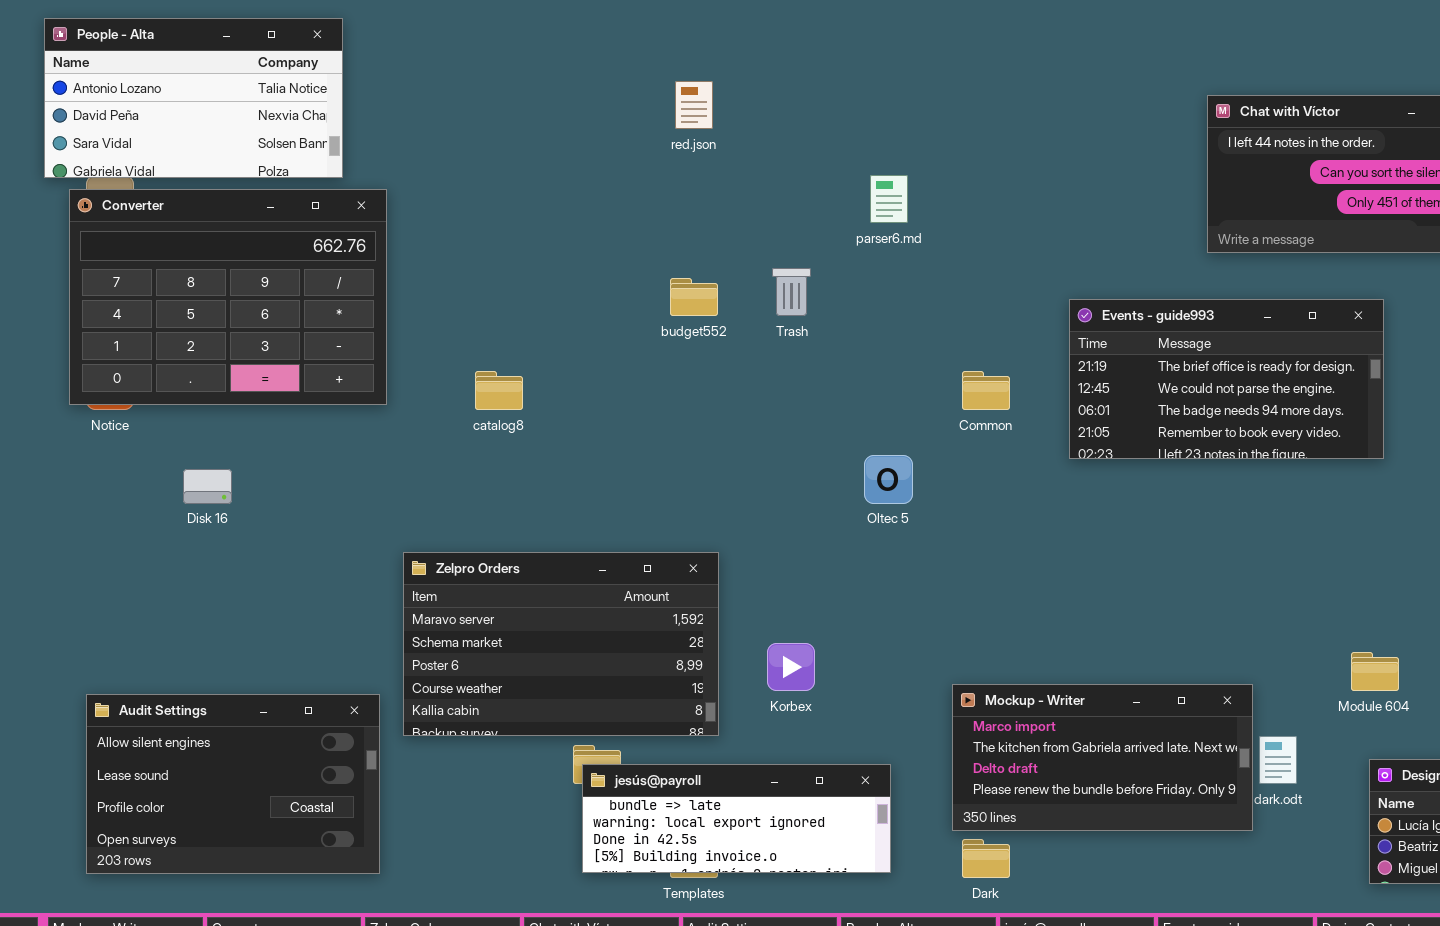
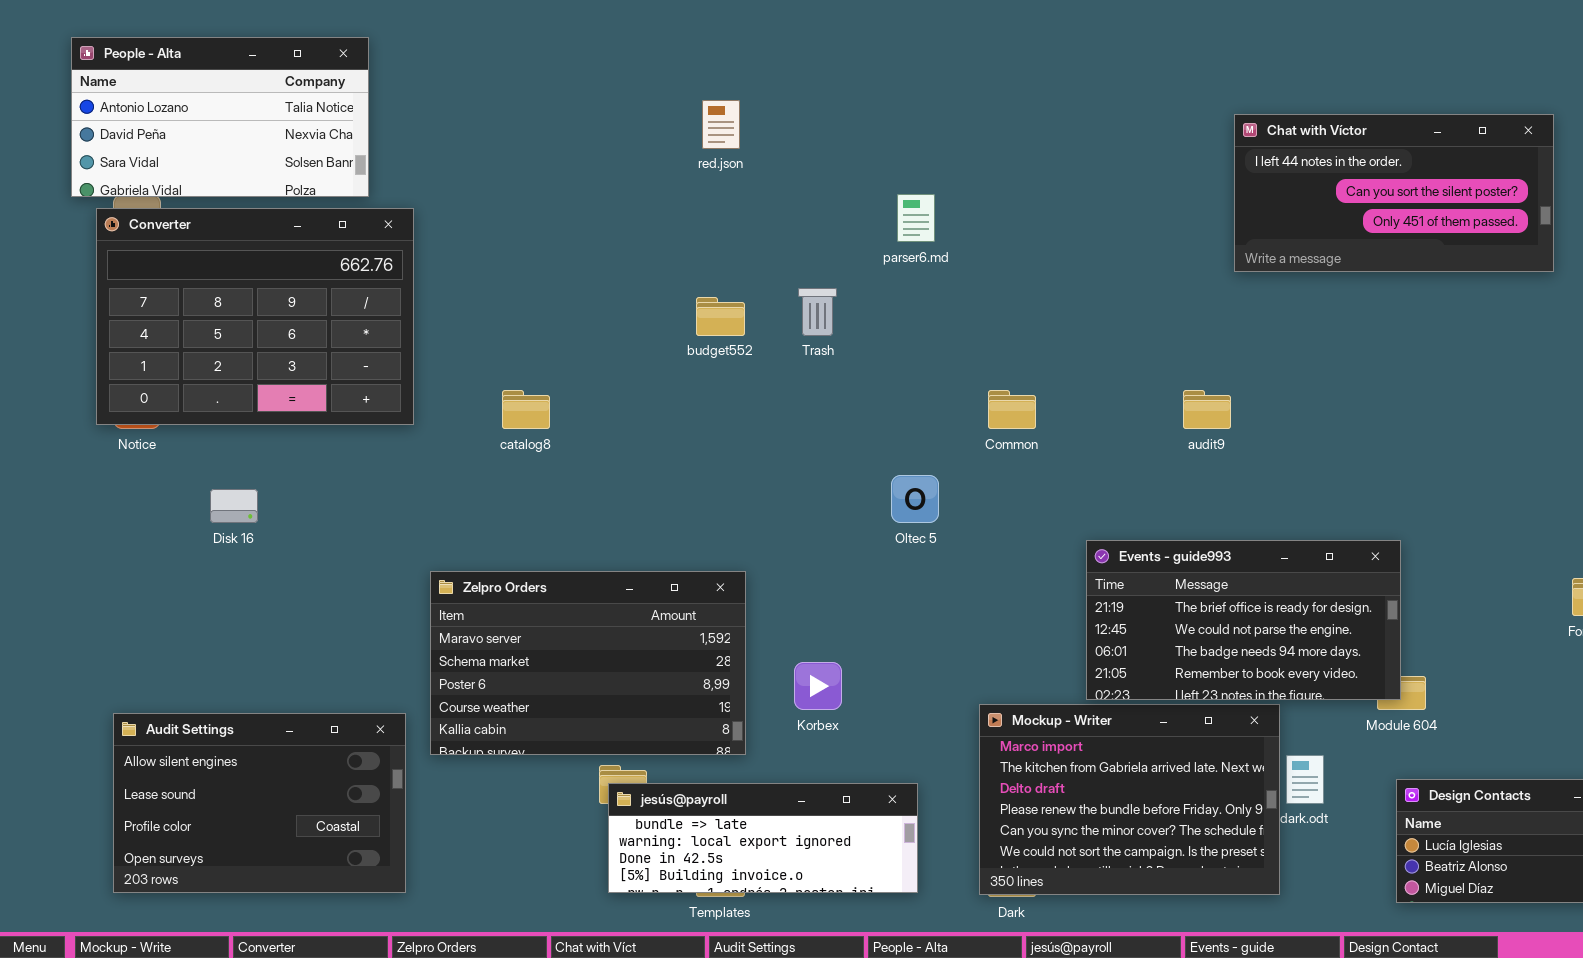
Events - guide993: [1069,299,1384,459] -> [1086,540,1401,700], moved
Mockup - Writer: [952,684,1253,831] -> [979,704,1280,895], resized

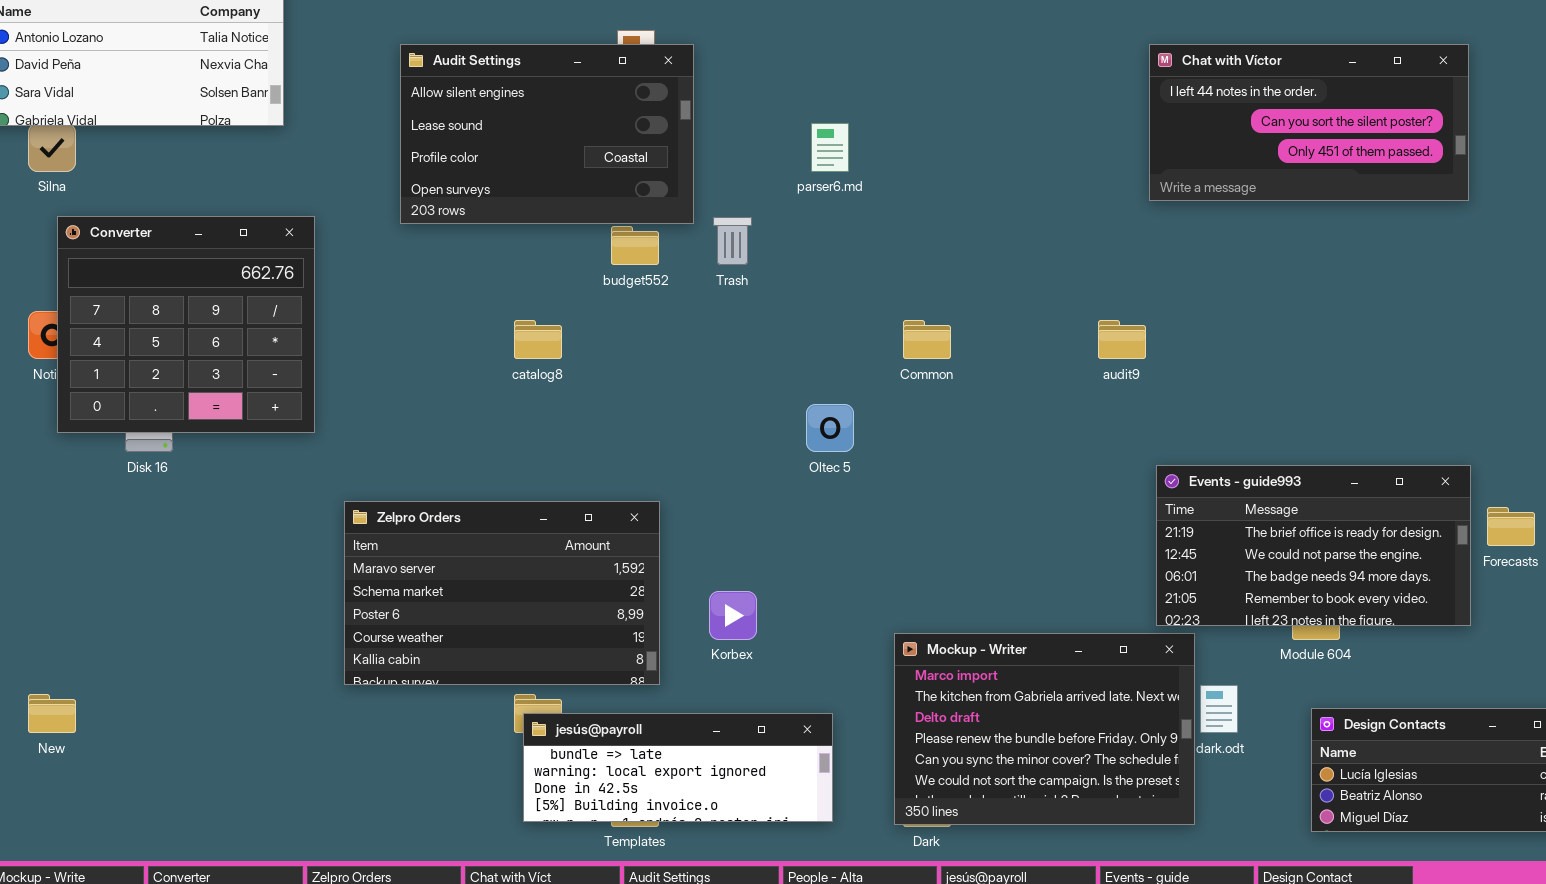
Converter: [96,208,414,425] -> [57,216,315,433], moved, resized
catalog8: [502,390,550,429] -> [514,320,562,359], moved
Events - guide993: [1086,540,1401,700] -> [1156,465,1471,626], moved
Audit Settings: [113,713,406,893] -> [400,44,694,224], moved

